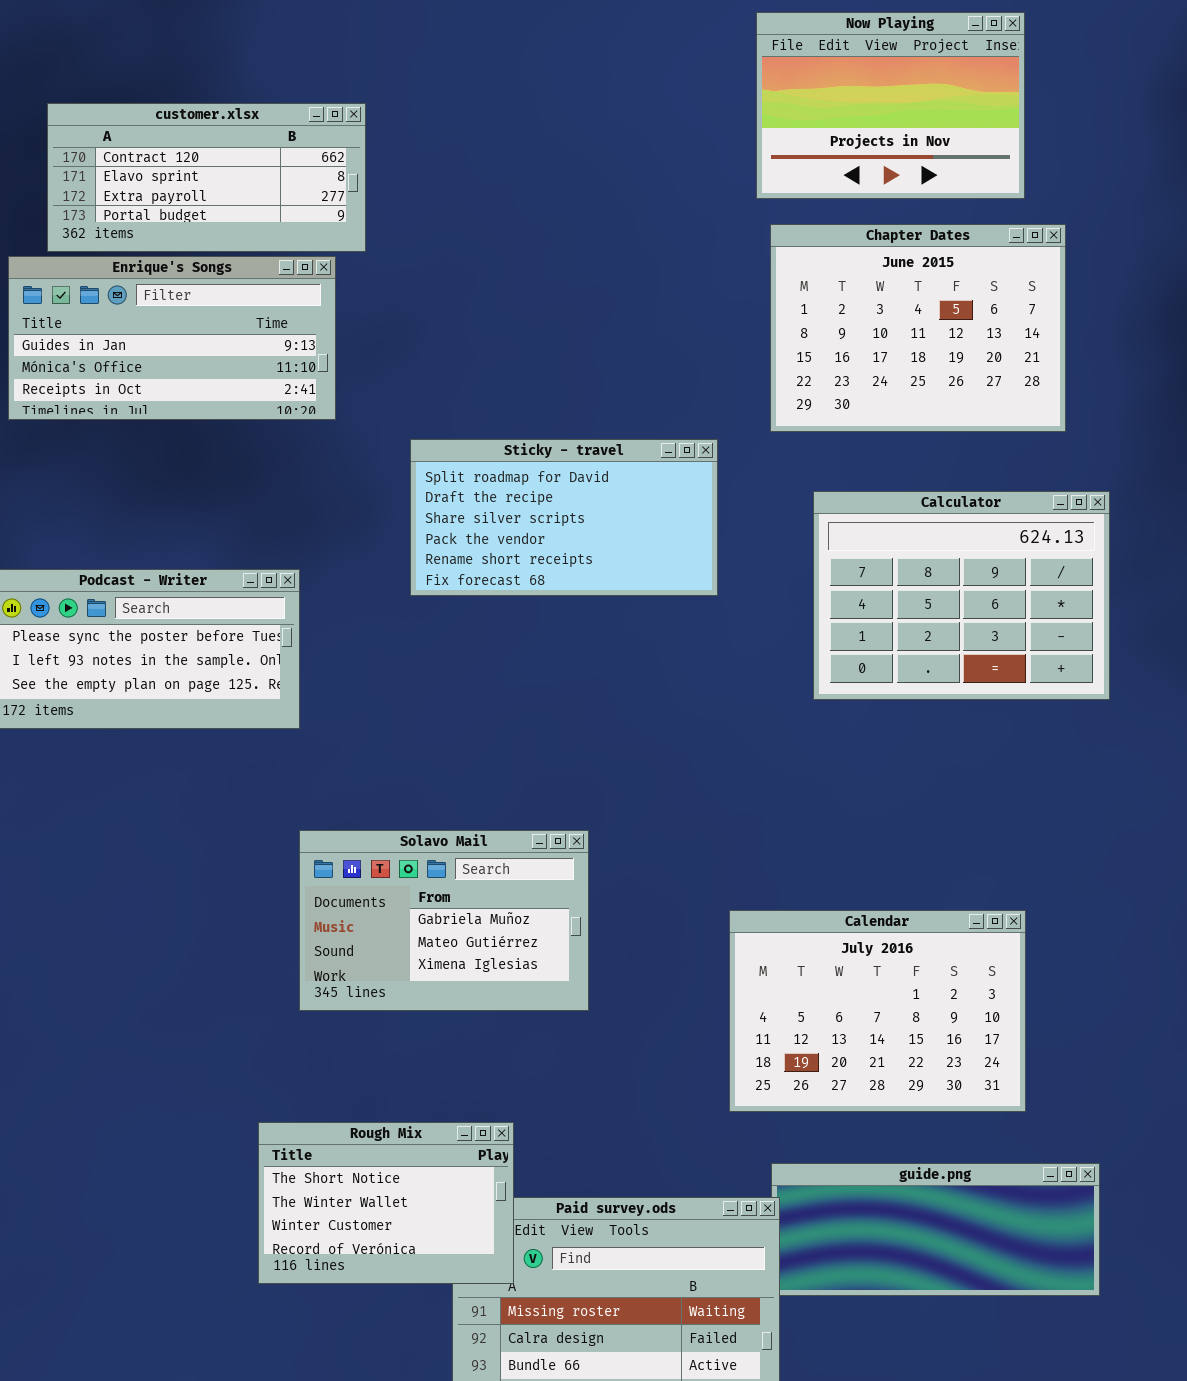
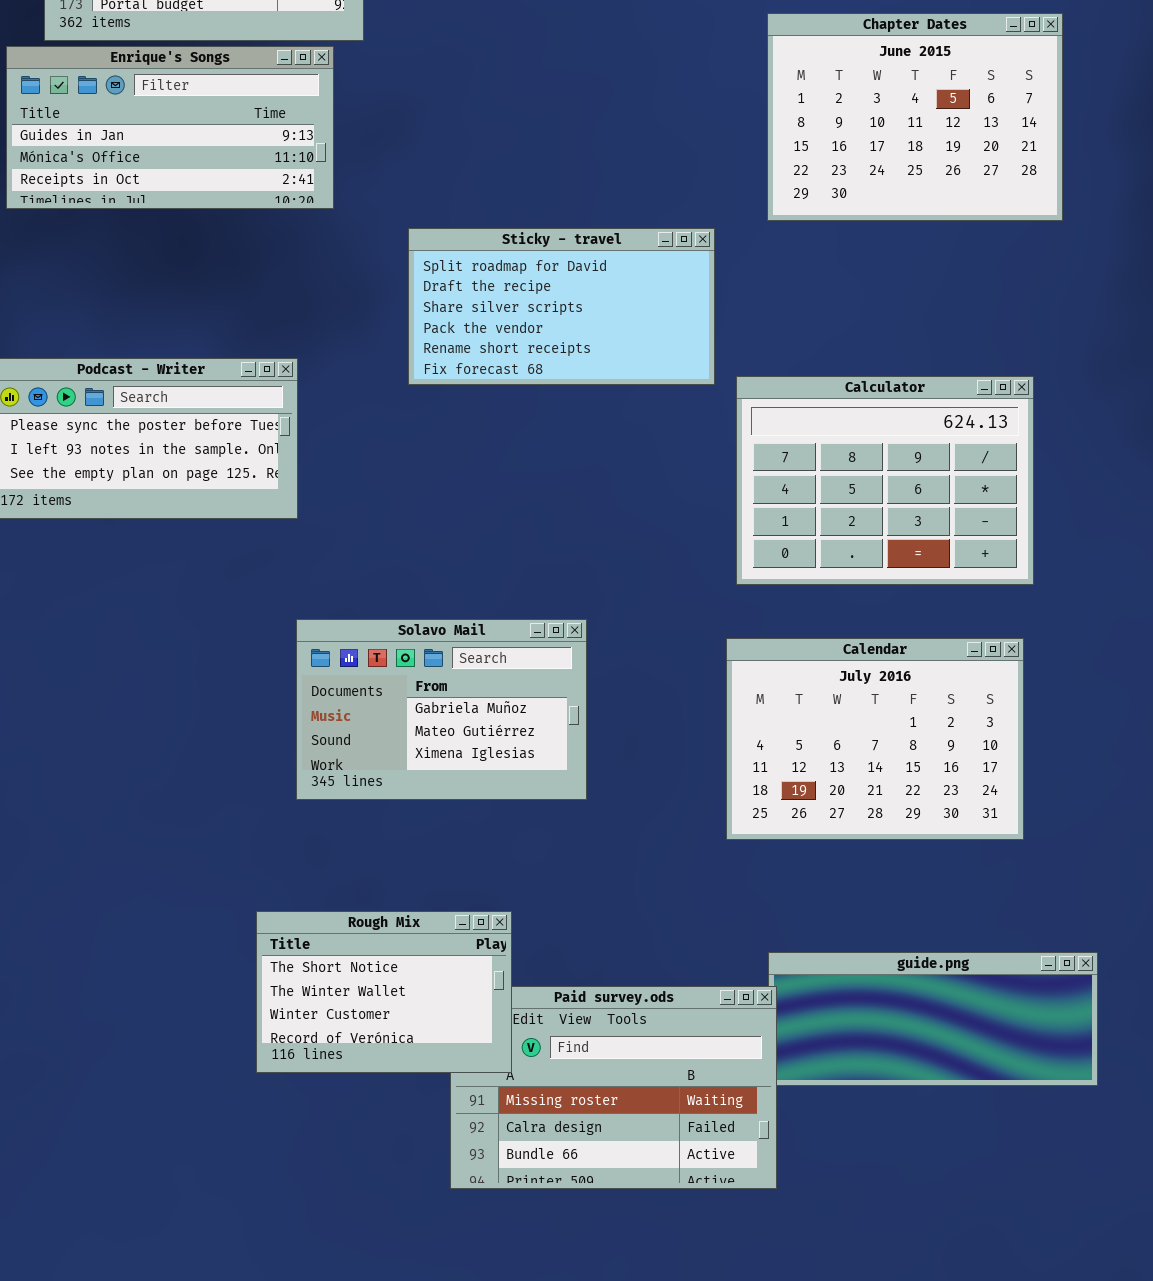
Calculator: [813,491,1110,700] -> [736,376,1034,585], moved
Calendar: [729,910,1026,1112] -> [726,638,1024,840], moved

